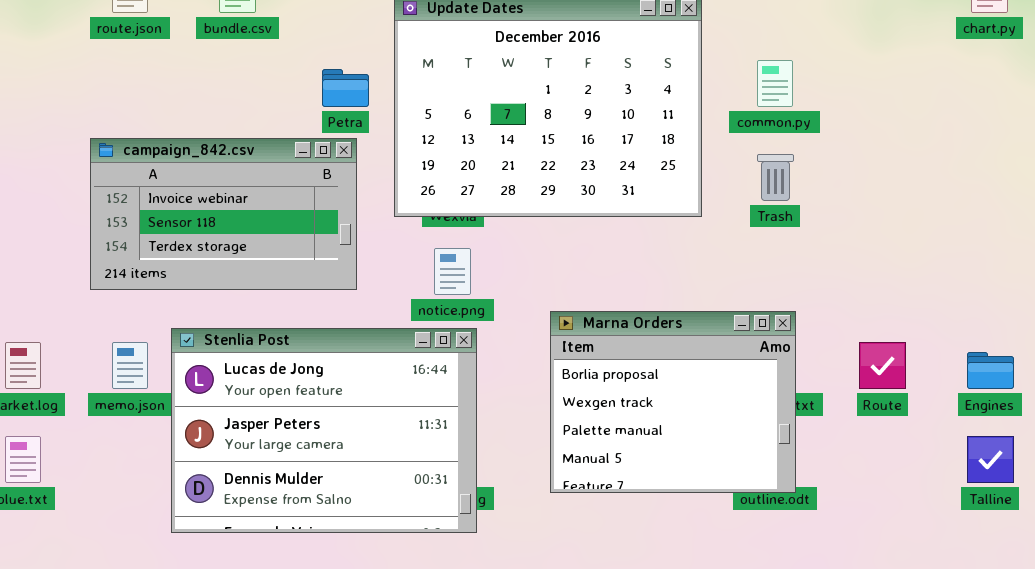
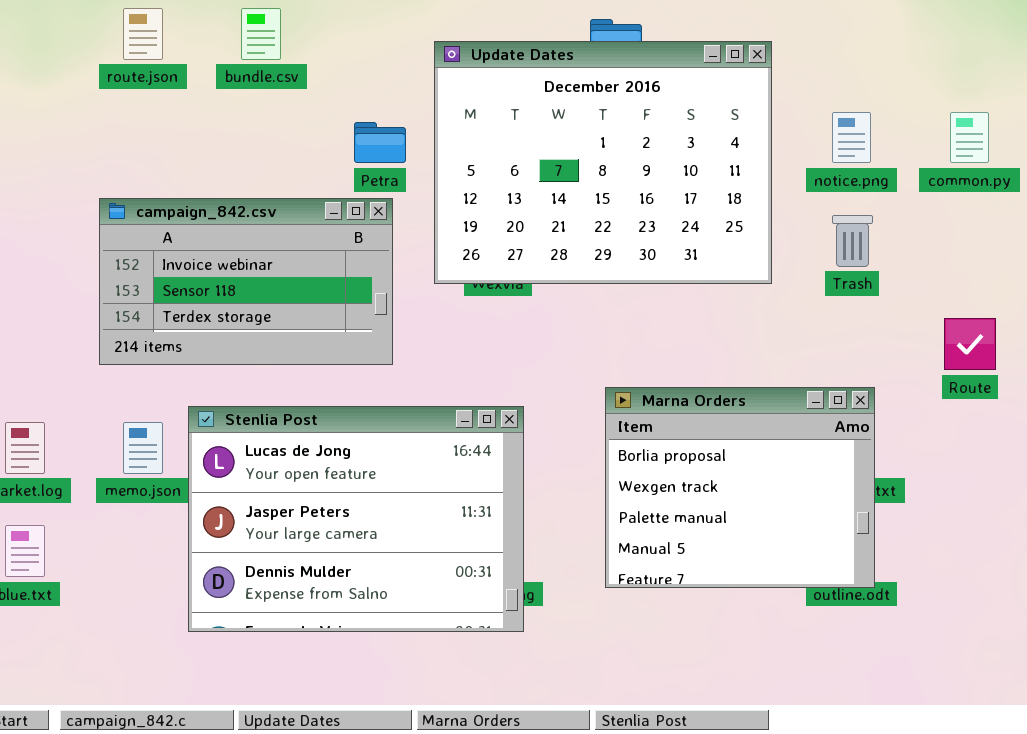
common.py: [757,60,793,107] -> [950,112,989,163], moved
notice.png: [434,248,471,295] -> [832,112,871,163], moved
Route: [859,342,906,389] -> [944,318,996,370], moved

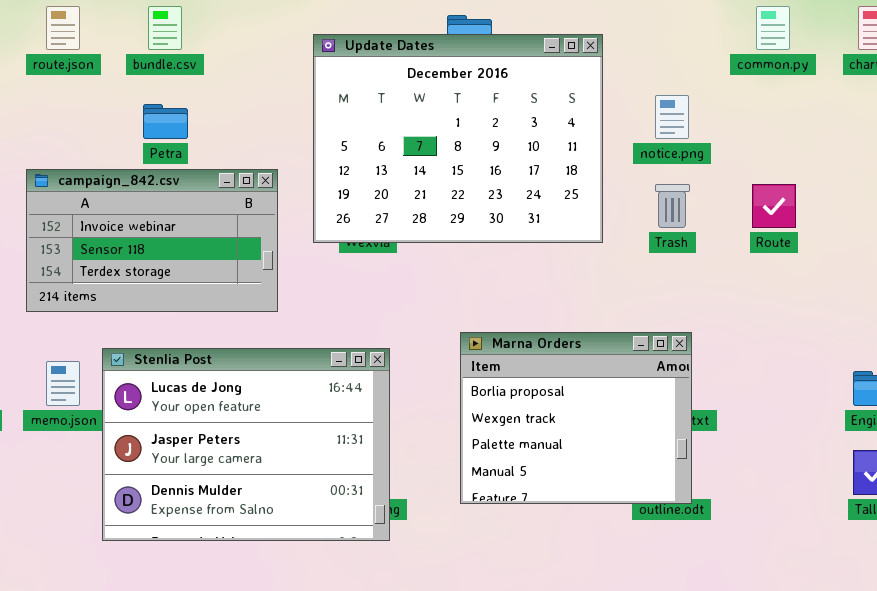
common.py: [950,112,989,163] -> [756,6,790,50], moved
Petra: [354,122,406,163] -> [143,104,188,139], moved
Route: [944,318,996,370] -> [752,184,796,228], moved

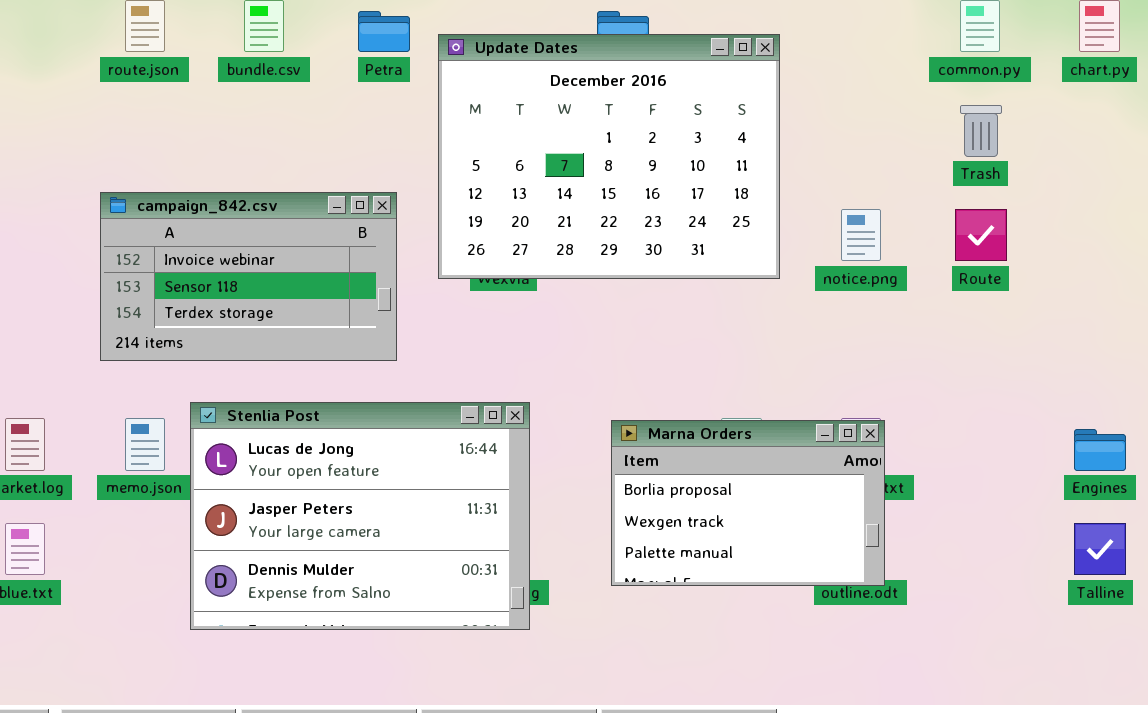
notice.png: [655,95,689,139] -> [841,209,881,261], moved
Petra: [143,104,188,139] -> [358,11,410,52], moved
Trash: [655,184,690,228] -> [960,105,1002,157], moved
Marna Orders: [460,332,692,504] -> [611,420,885,586], resized

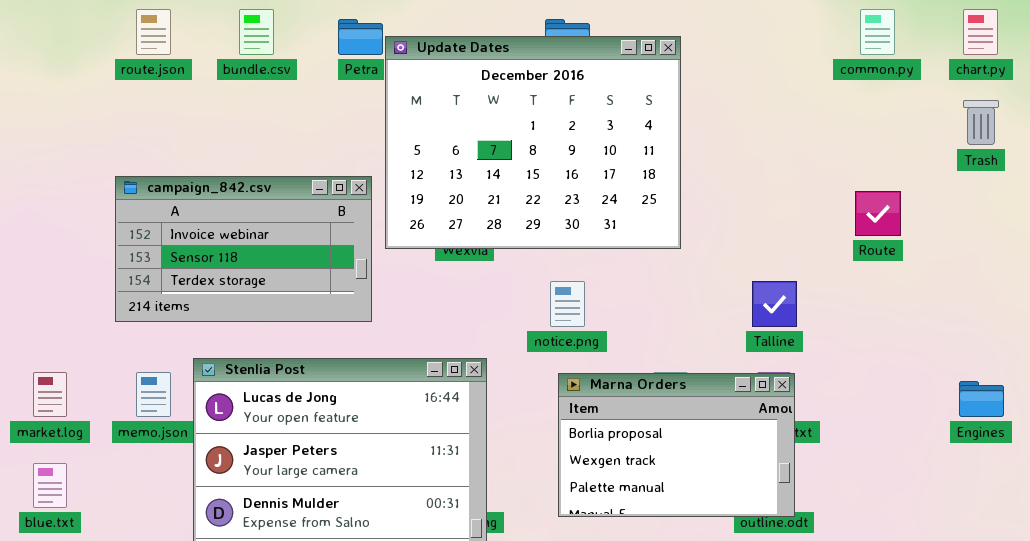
Update Dates: [438,34,780,279] -> [385,36,681,249], moved
Trash: [960,105,1002,157] -> [963,100,999,145], moved
notice.png: [841,209,881,261] -> [550,281,585,327], moved
Talline: [1074,523,1126,575] -> [752,281,797,327], moved

